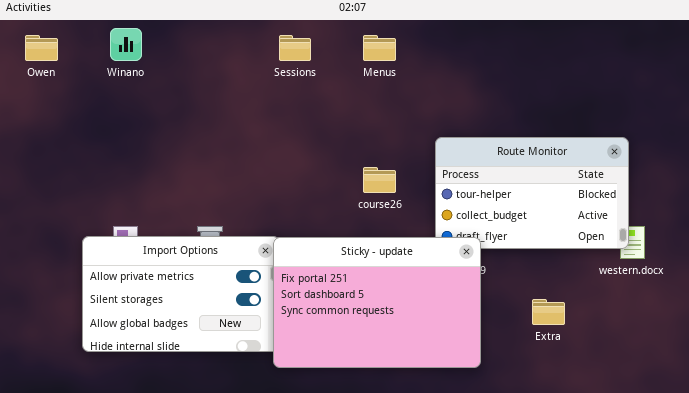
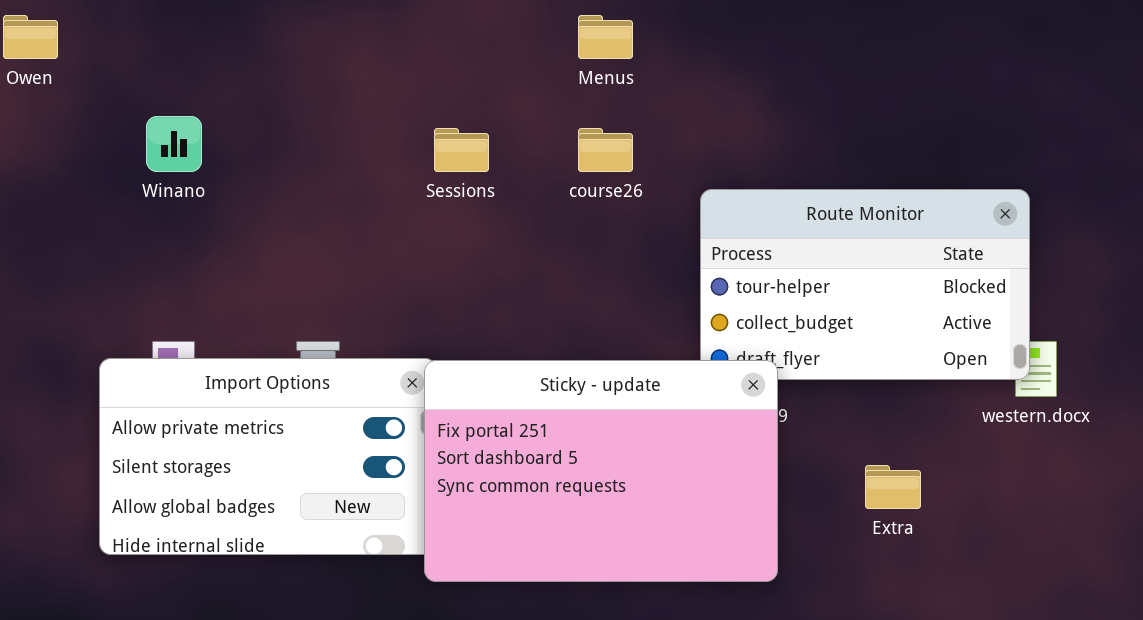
Winano: [110,28,142,61] -> [146,116,202,172], moved
Sessions: [279,35,311,61] -> [434,128,489,172], moved
course26: [363,167,396,193] -> [578,128,633,172], moved

